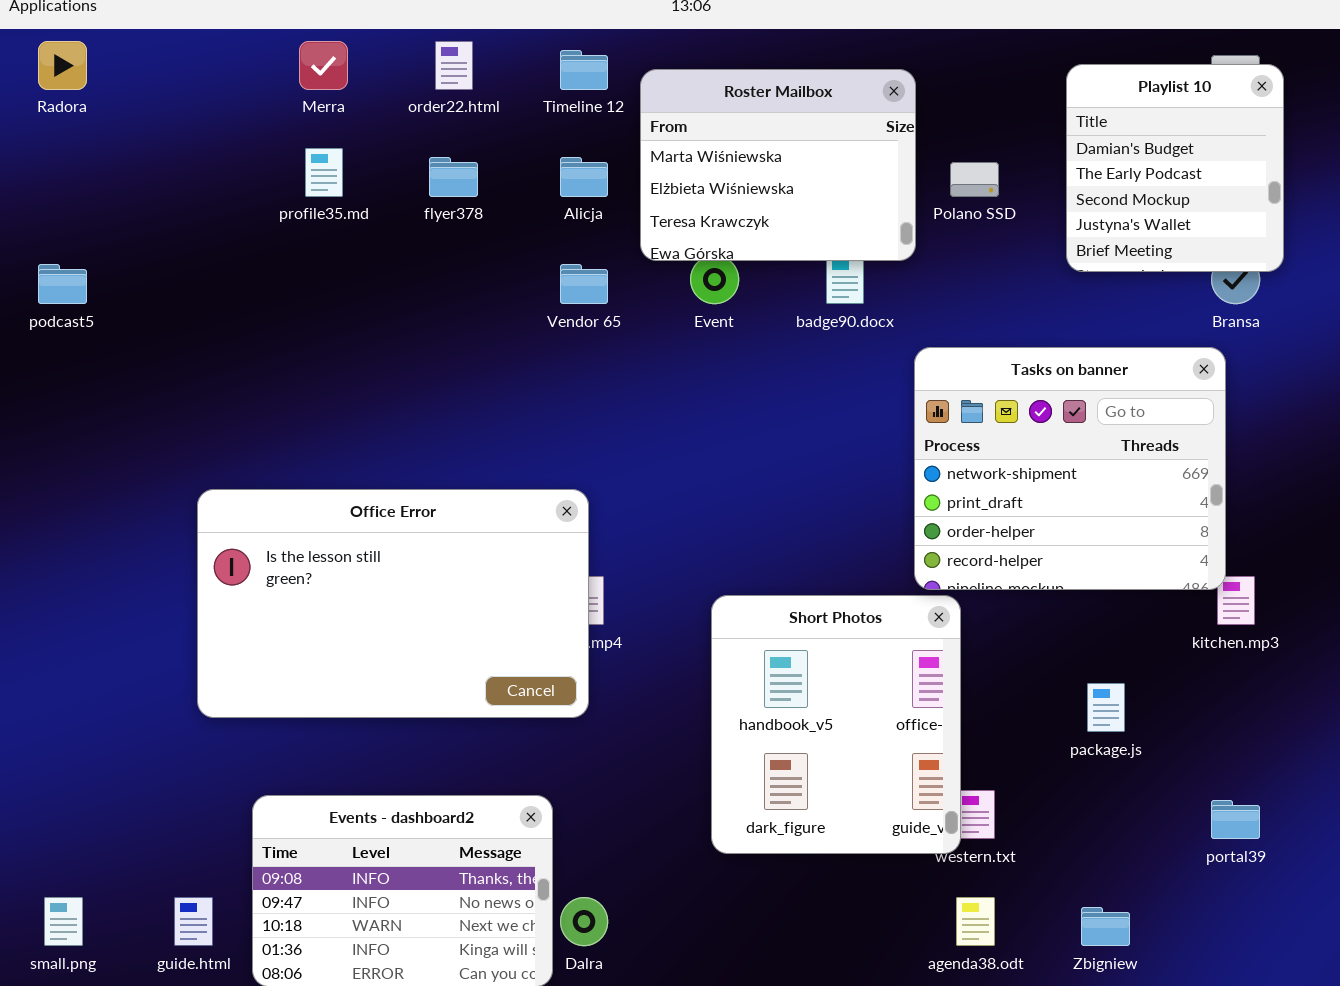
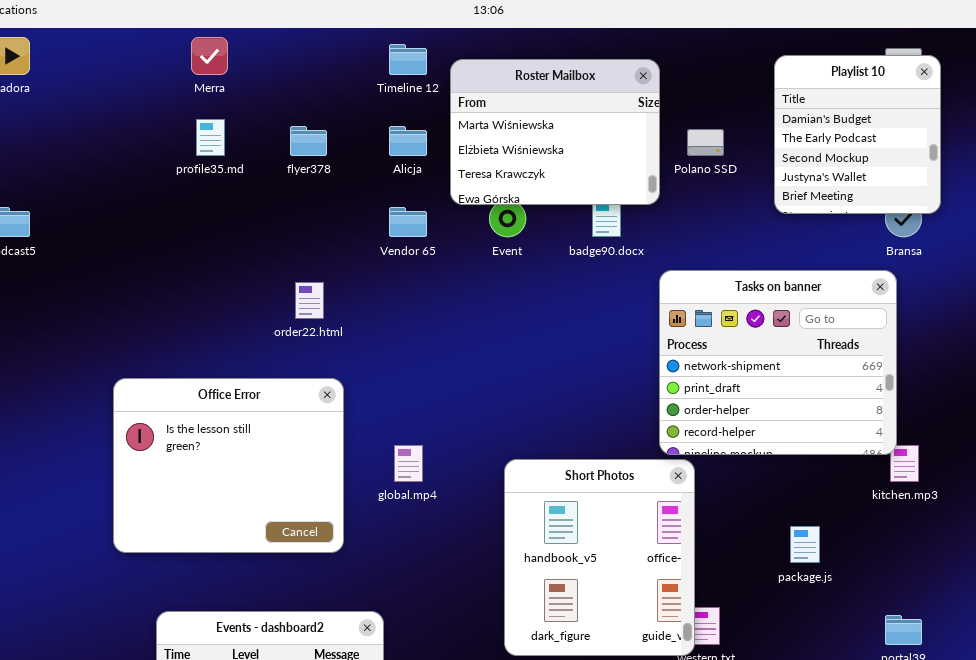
order22.html: [435,41,473,90] -> [295,282,324,319], moved
Office Error: [197,489,589,718] -> [113,378,344,553], resized

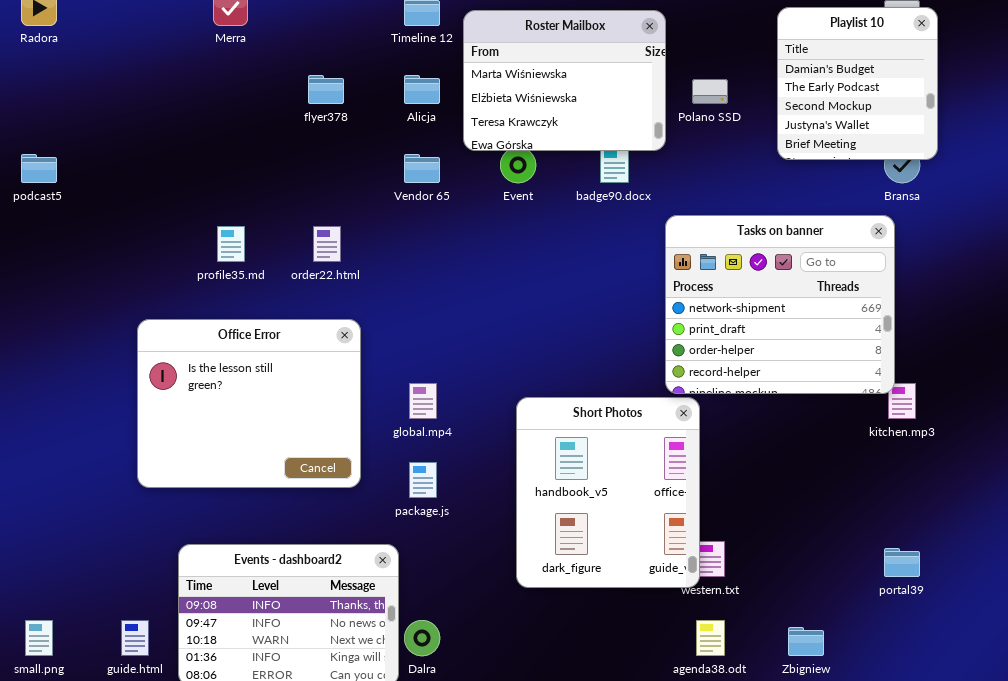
profile35.md: [196,119,225,156] -> [217,226,245,262], moved
package.js: [790,526,820,563] -> [409,462,437,498], moved

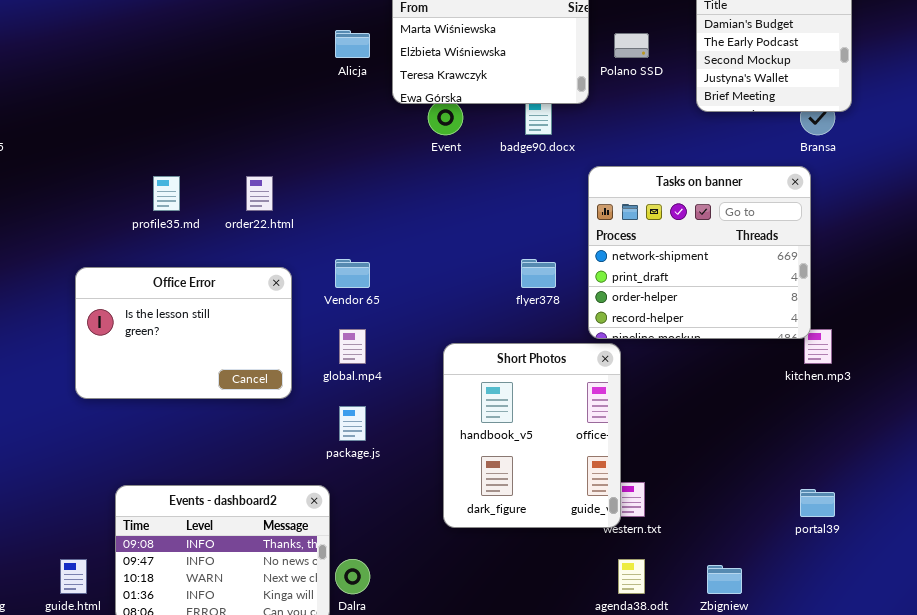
flyer378: [308,75,344,104] -> [521,259,556,288], moved
Vendor 65: [404,154,440,183] -> [335,259,370,288], moved
Office Error: [137,319,361,488] -> [75,267,292,399], resized

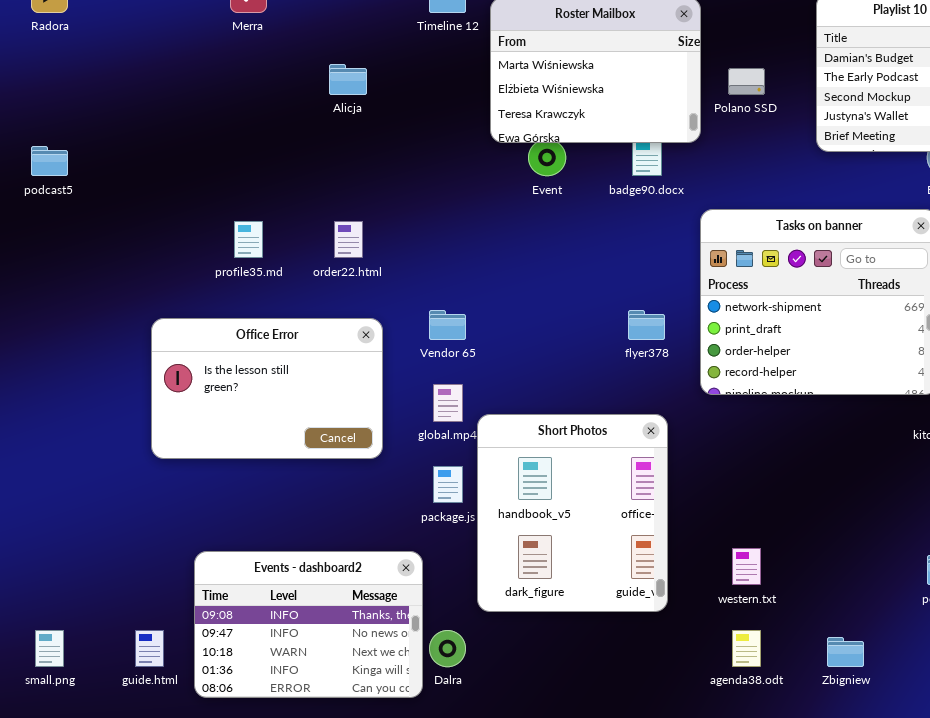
Alicja: [335,30,370,58] -> [329,64,367,95], moved
Short Photos: [443,343,621,528] -> [477,414,668,612], moved

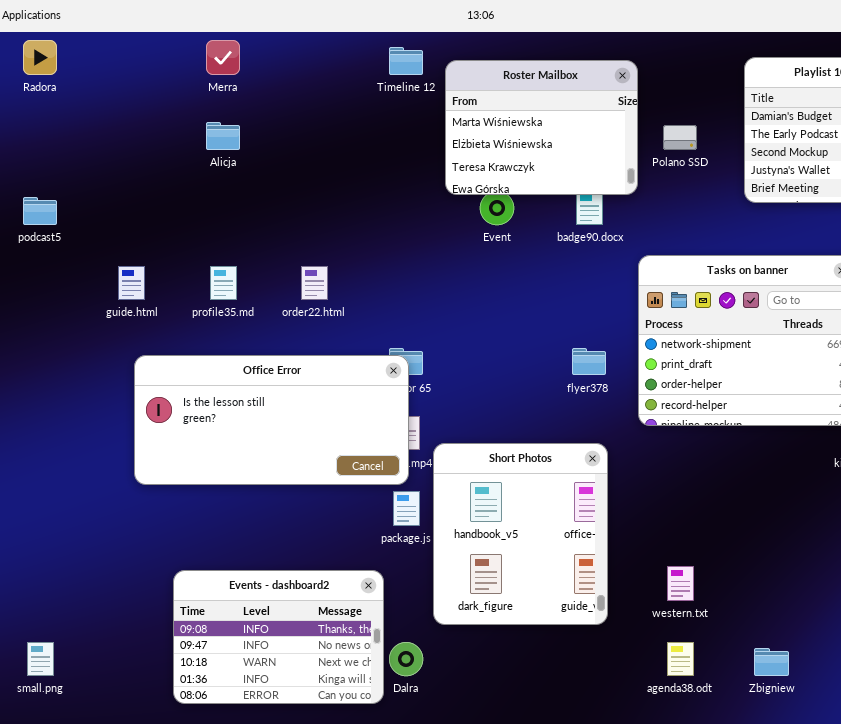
Alicja: [329,64,367,95] -> [206,122,240,150], moved
Office Error: [151,318,383,459] -> [134,355,409,485], resized
guide.html: [135,630,164,667] -> [118,266,145,300], moved

